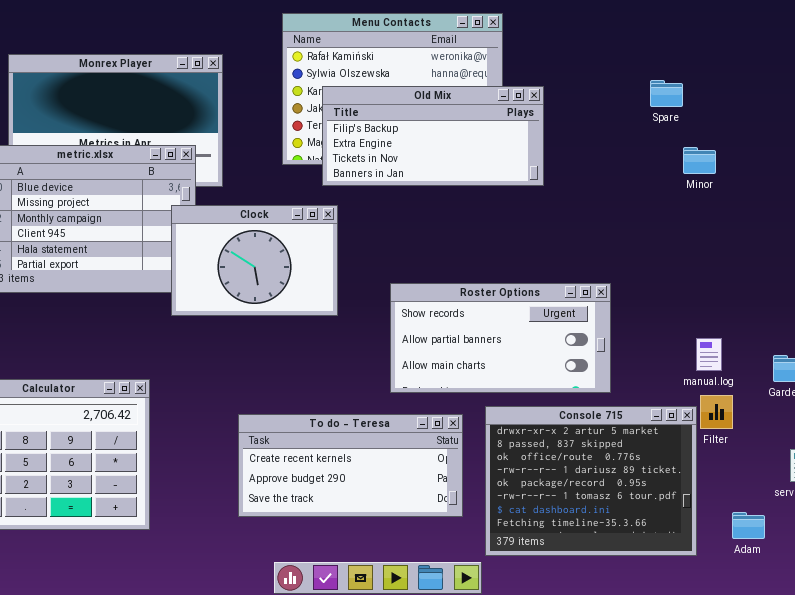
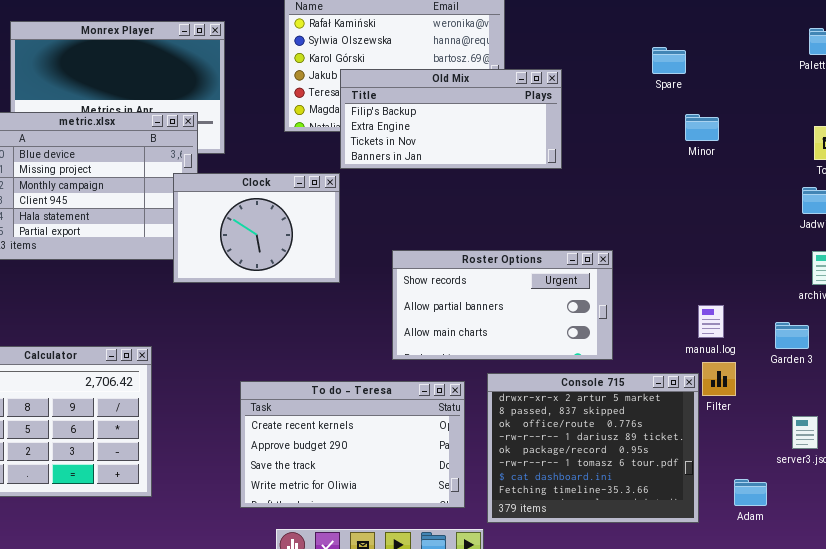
Old Mix: [322,86,544,186] -> [340,69,562,169], moved
To do - Teresa: [238,414,463,517] -> [240,381,465,508], resized

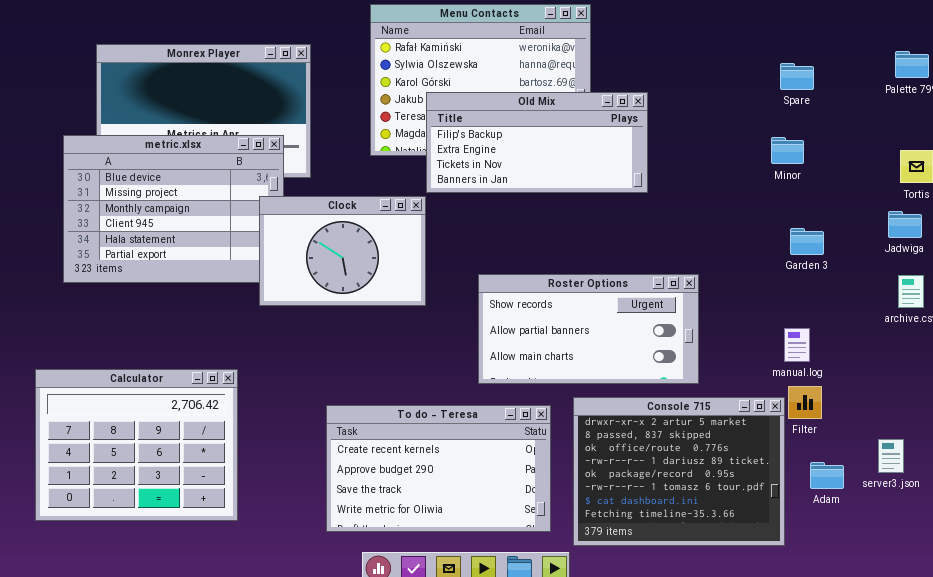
Spare: [652,47,686,74] -> [780,63,814,90], moved
Garden 3: [775,322,809,349] -> [790,228,824,255], moved
Adam: [734,479,767,506] -> [810,462,844,489], moved

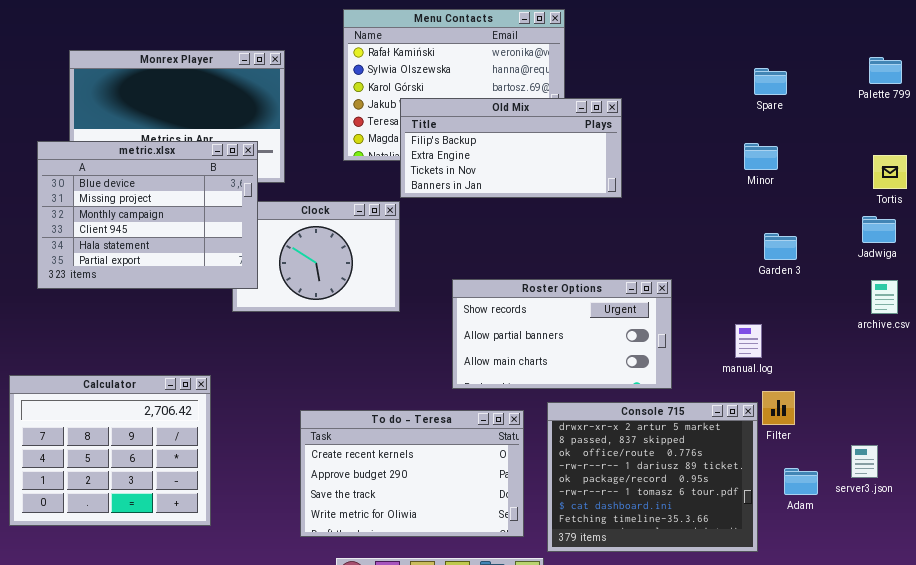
metric.xlsx: [63,135,284,283] -> [37,141,258,289], raised
manual.log: [784,328,810,362] -> [735,324,762,358], moved

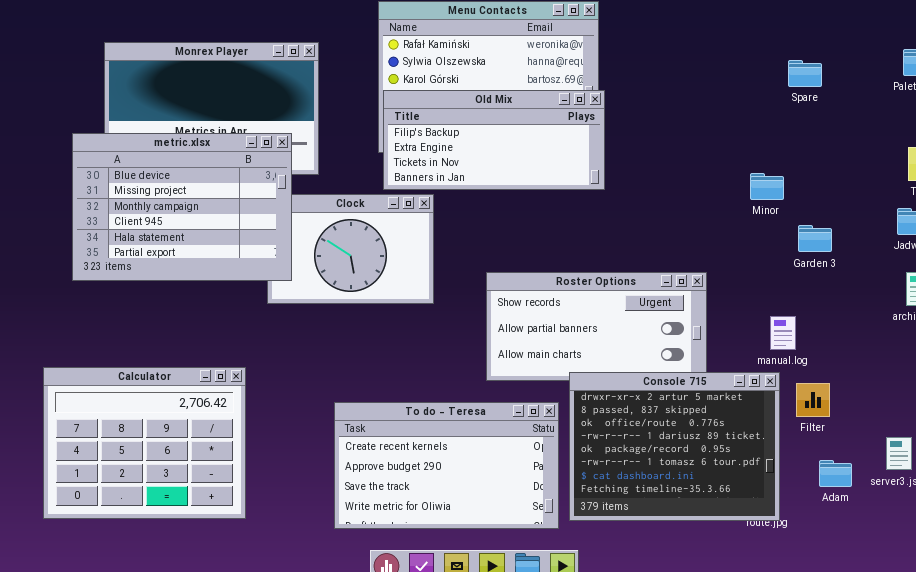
Old Mix: [400,98,622,198] -> [383,90,605,190], moved
Minor: [744,143,778,170] -> [750,173,784,200], moved
Console 715: [547,402,758,552] -> [569,372,780,521], moved

